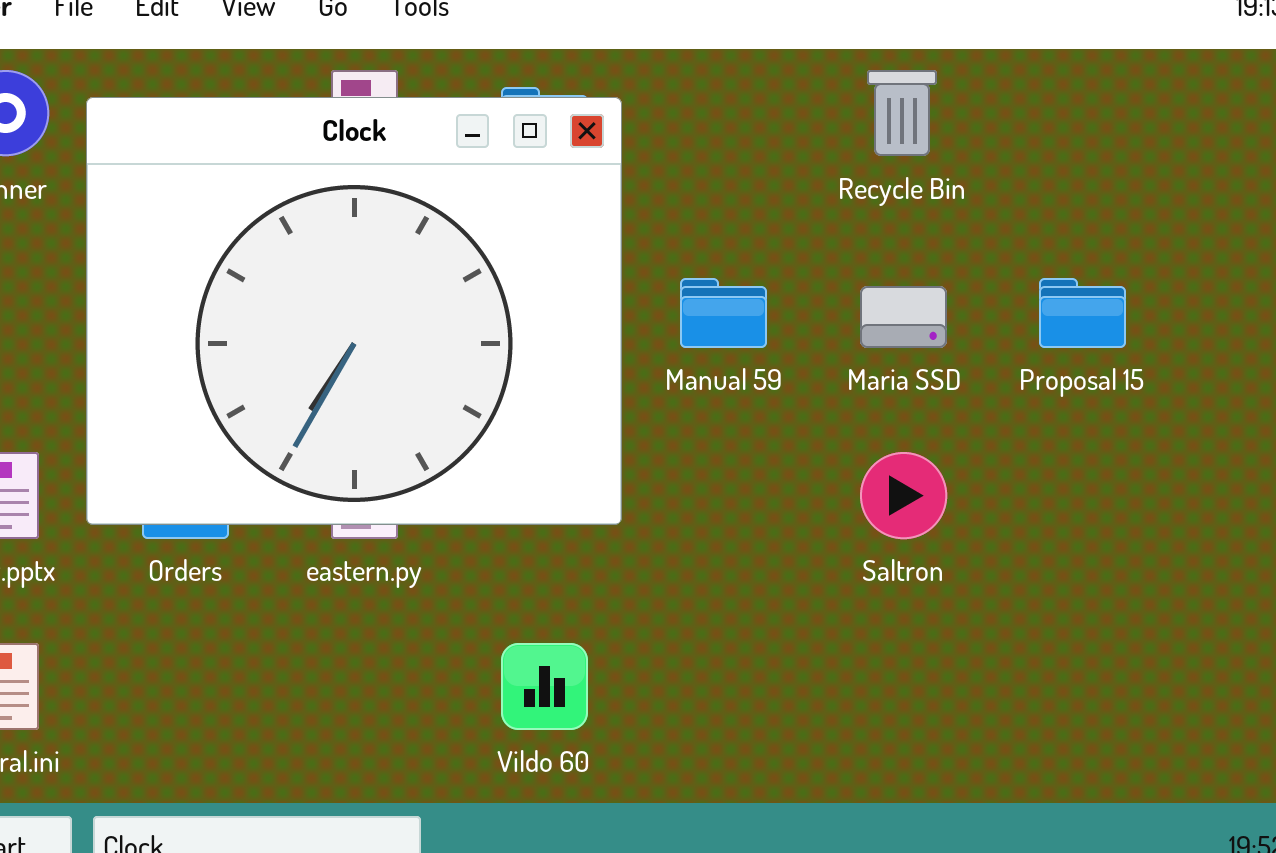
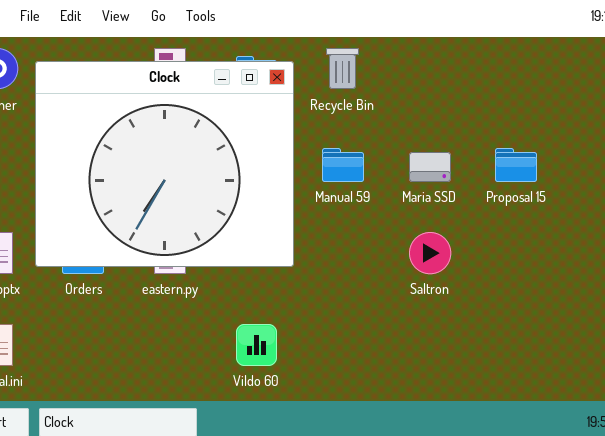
Recycle Bin: [867,70,937,156] -> [326,48,359,89], moved

